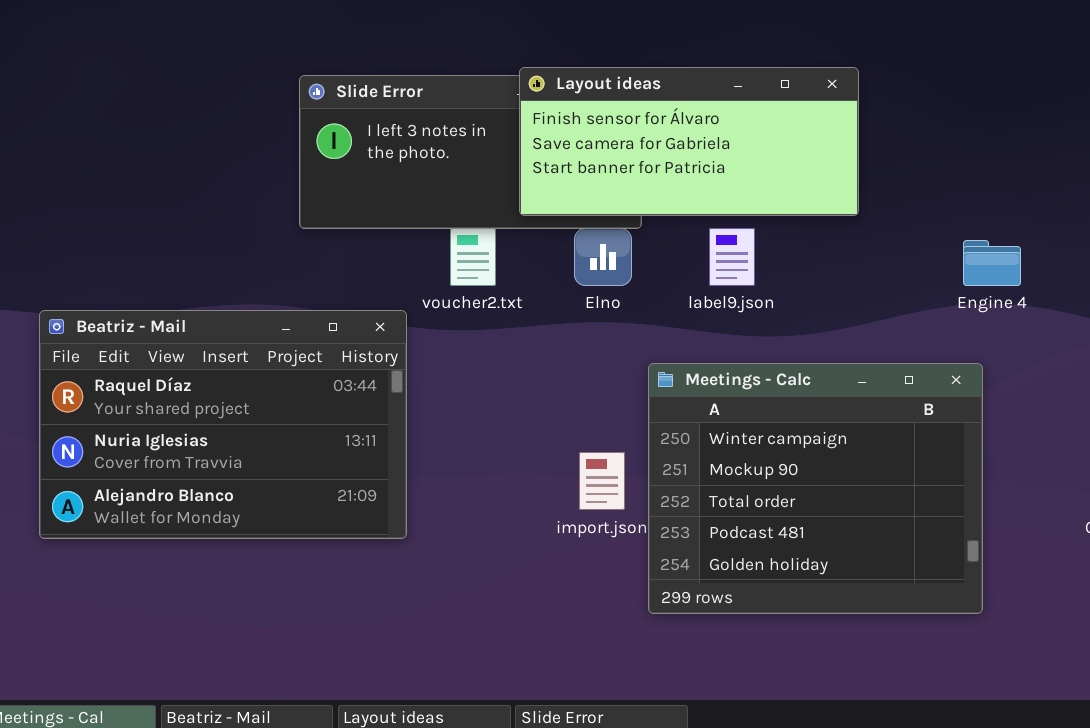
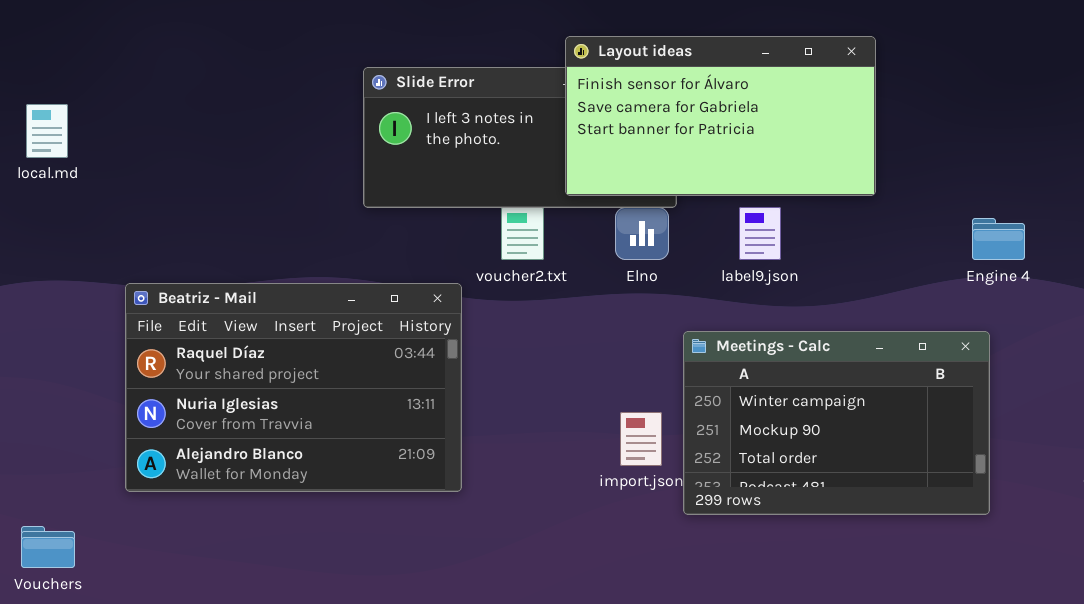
Layout ideas: [519,67,859,216] -> [565,36,876,196], resized
Meetings - Calc: [648,363,983,614] -> [683,331,990,515], resized

